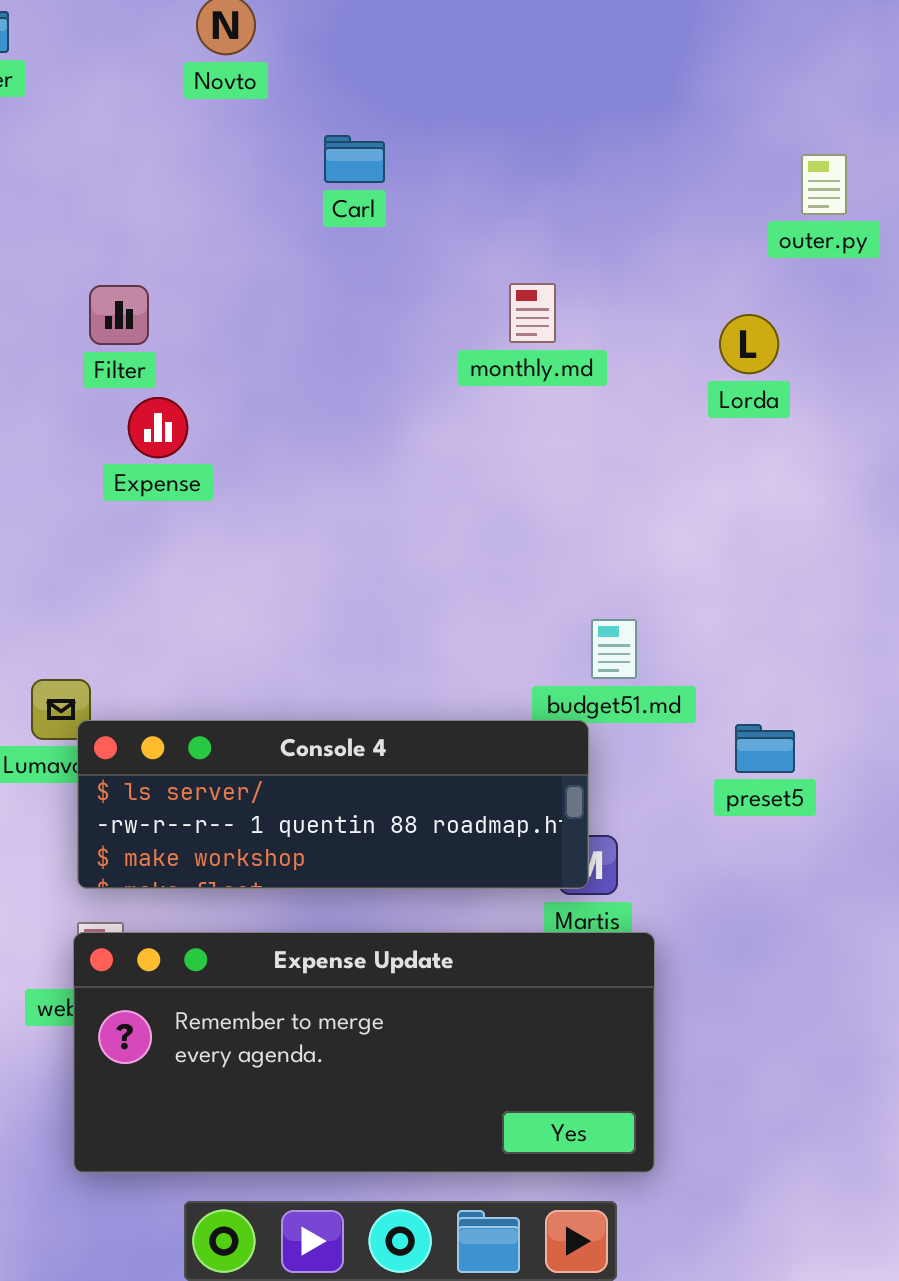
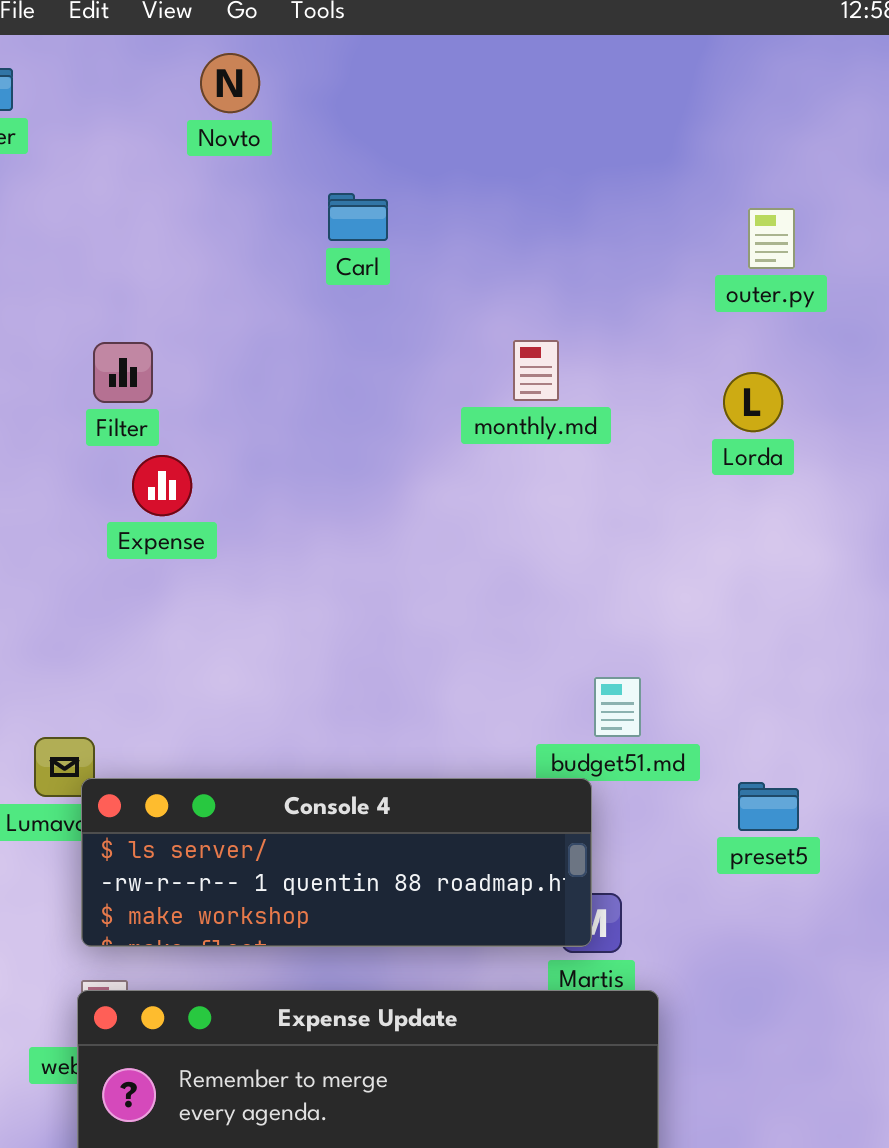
outer.py: [801,154,847,215] -> [748,208,795,269], moved

